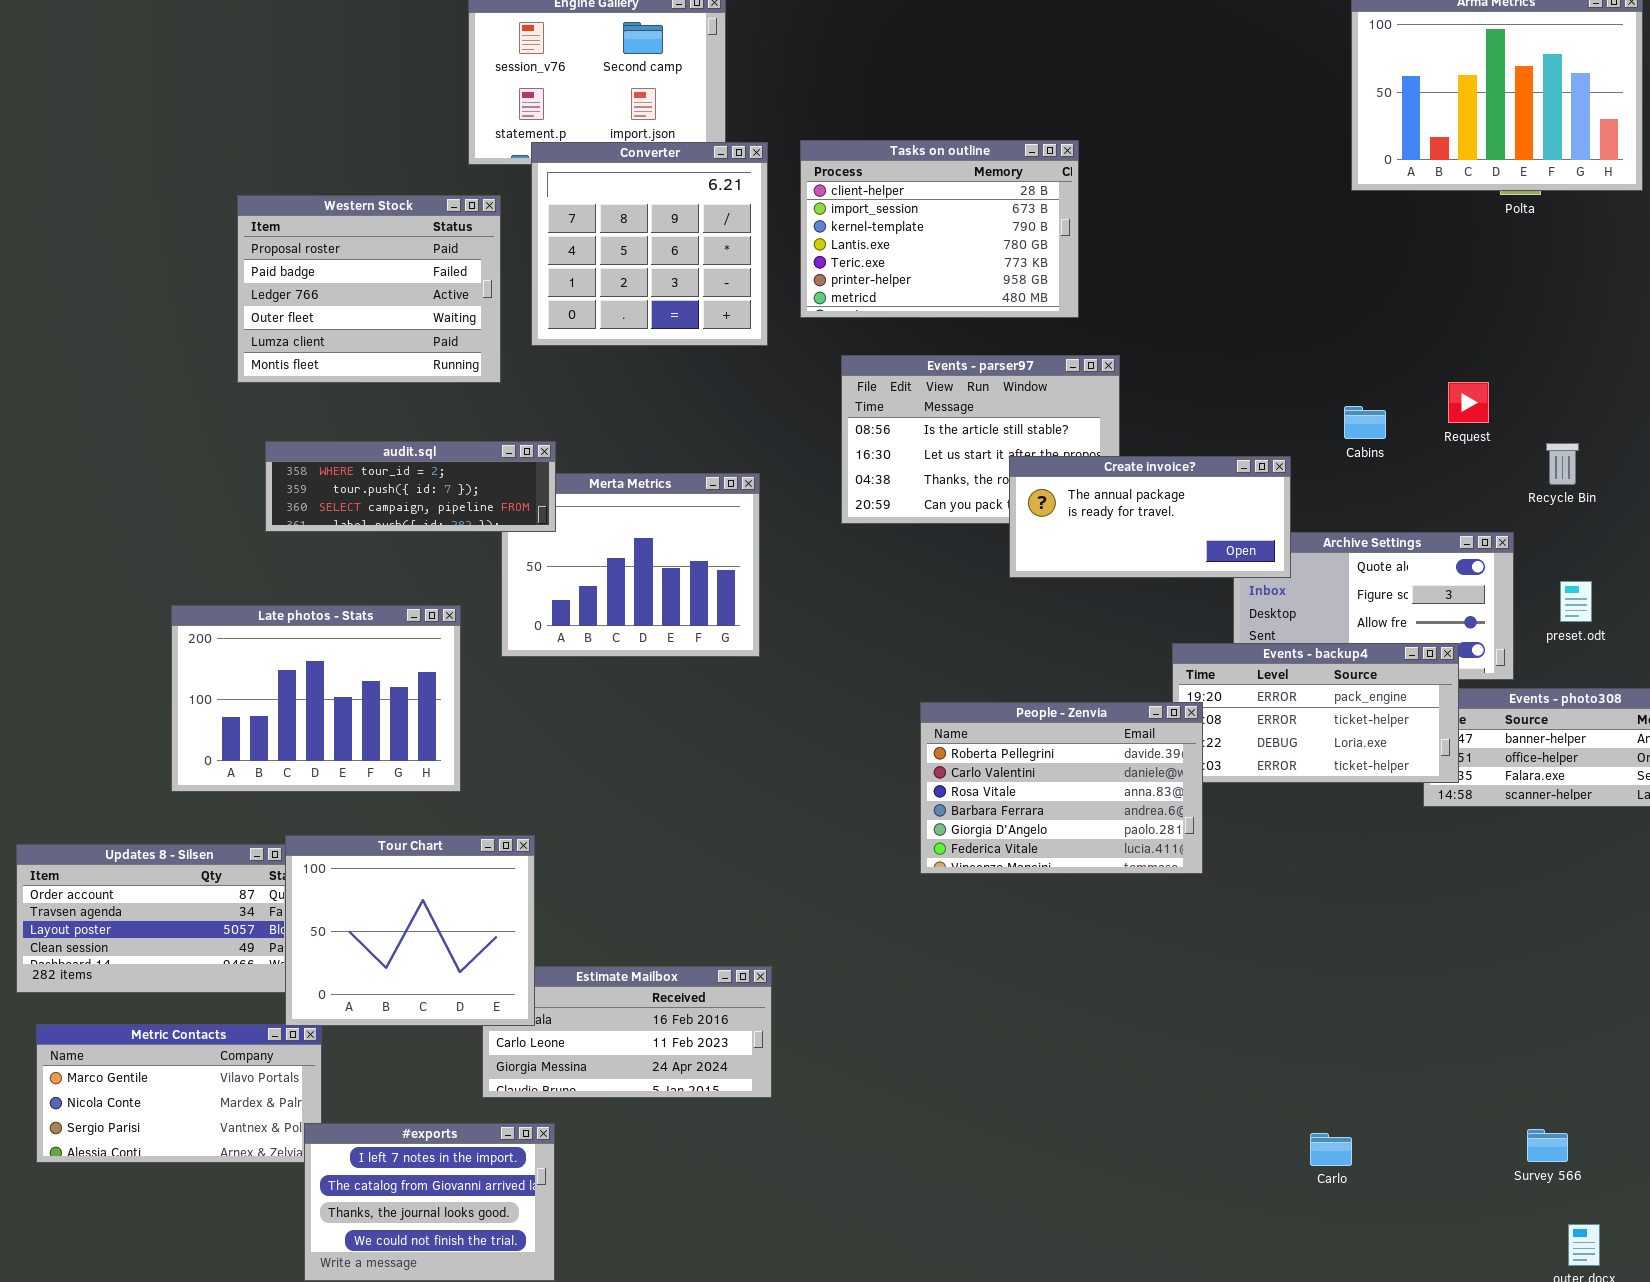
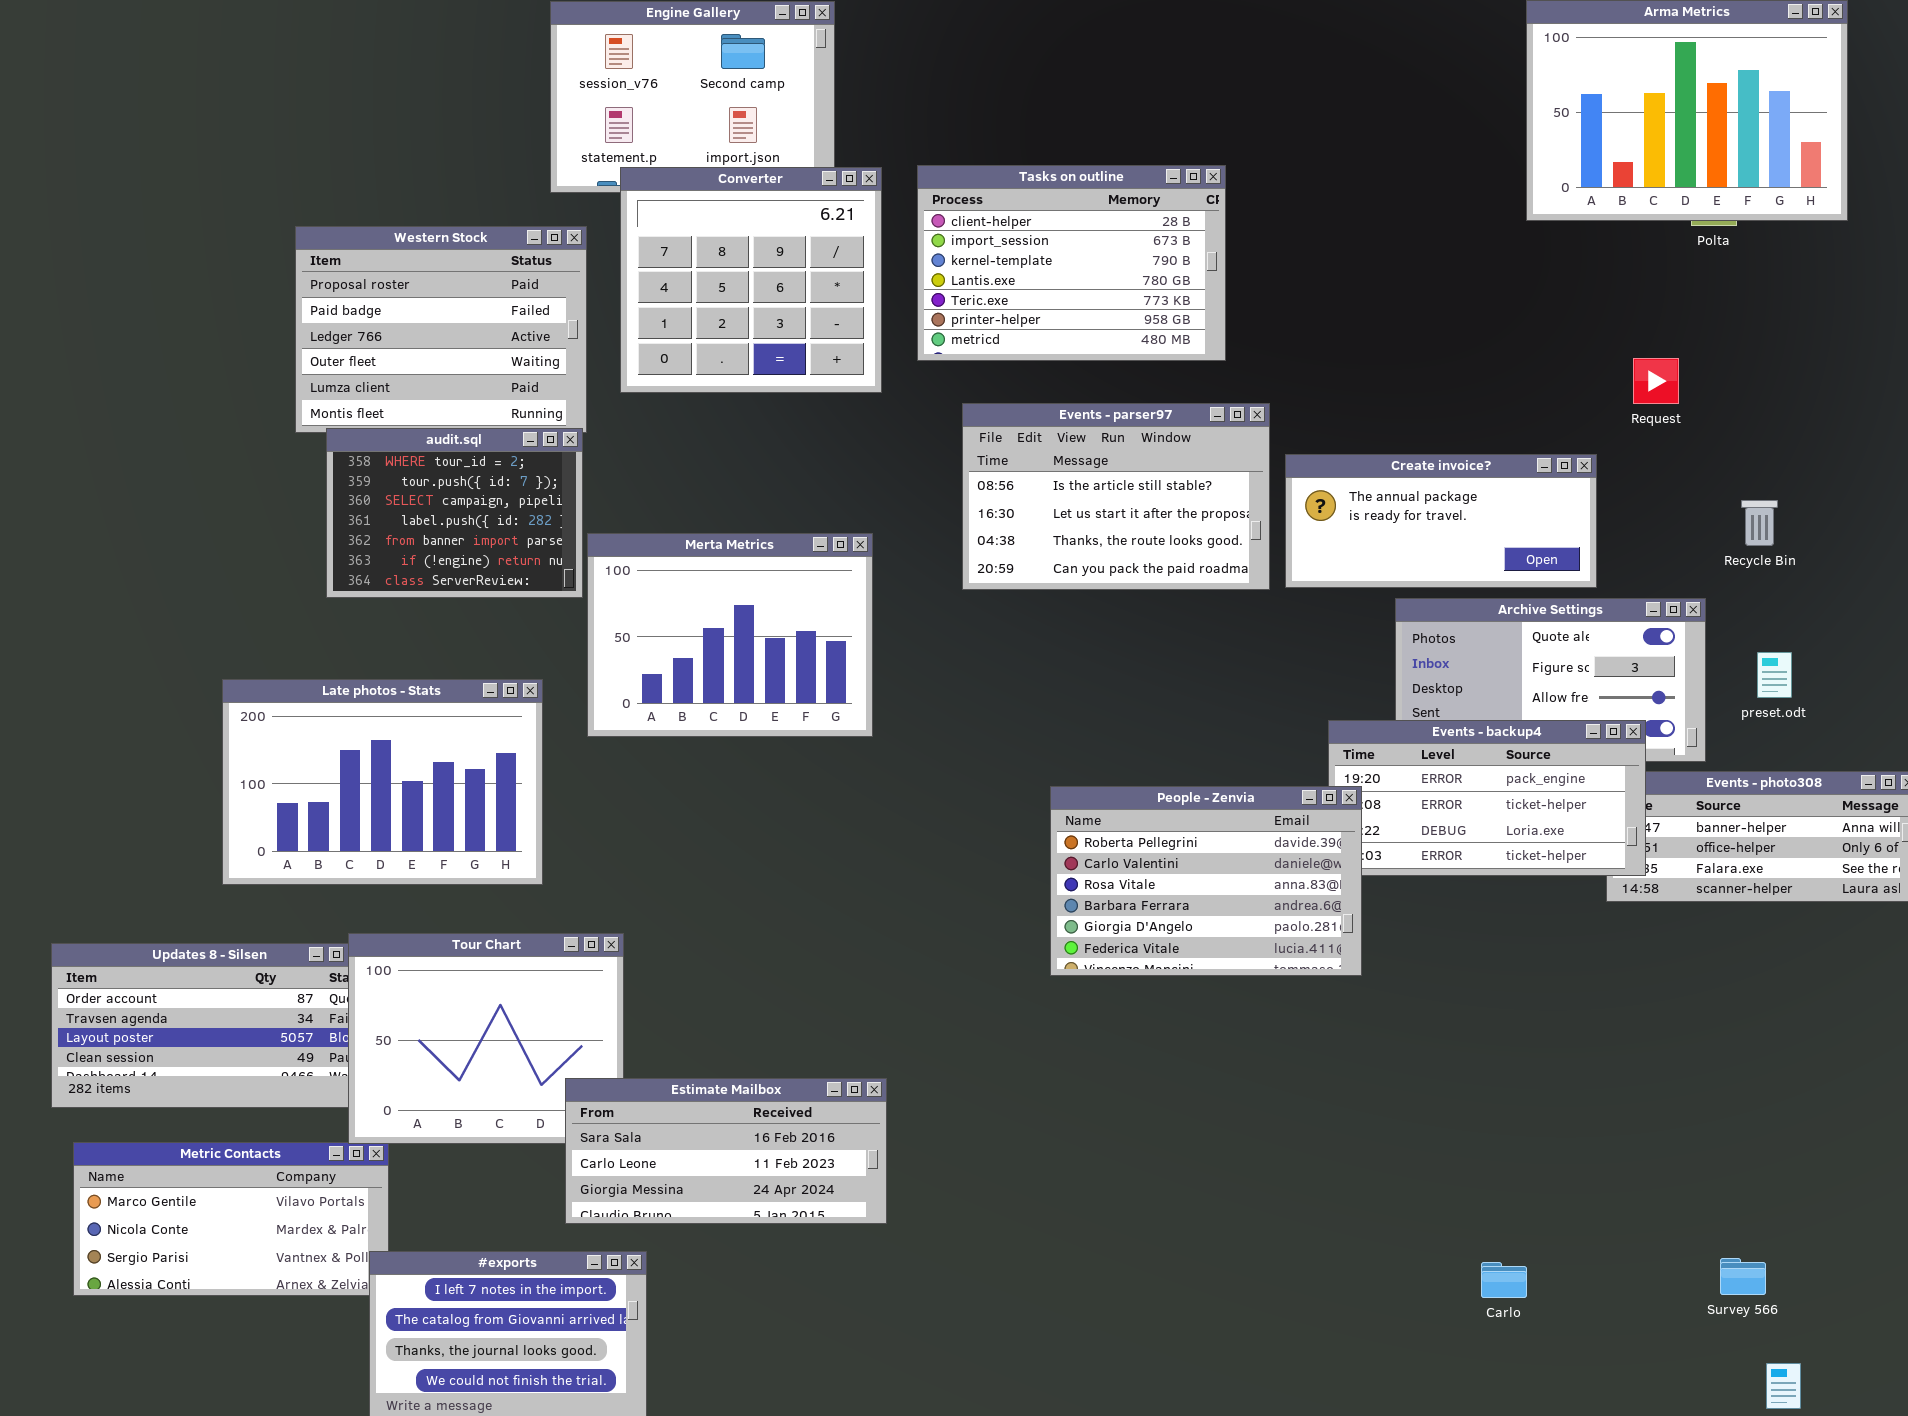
Request: [1448,382,1489,423] -> [1633,358,1679,404], moved
audit.sql: [265,441,556,532] -> [326,428,583,598], resized
Create invoice?: [1009,456,1291,578] -> [1285,454,1597,588], moved
Estimate Mailbox: [482,966,772,1098] -> [565,1078,887,1224], raised

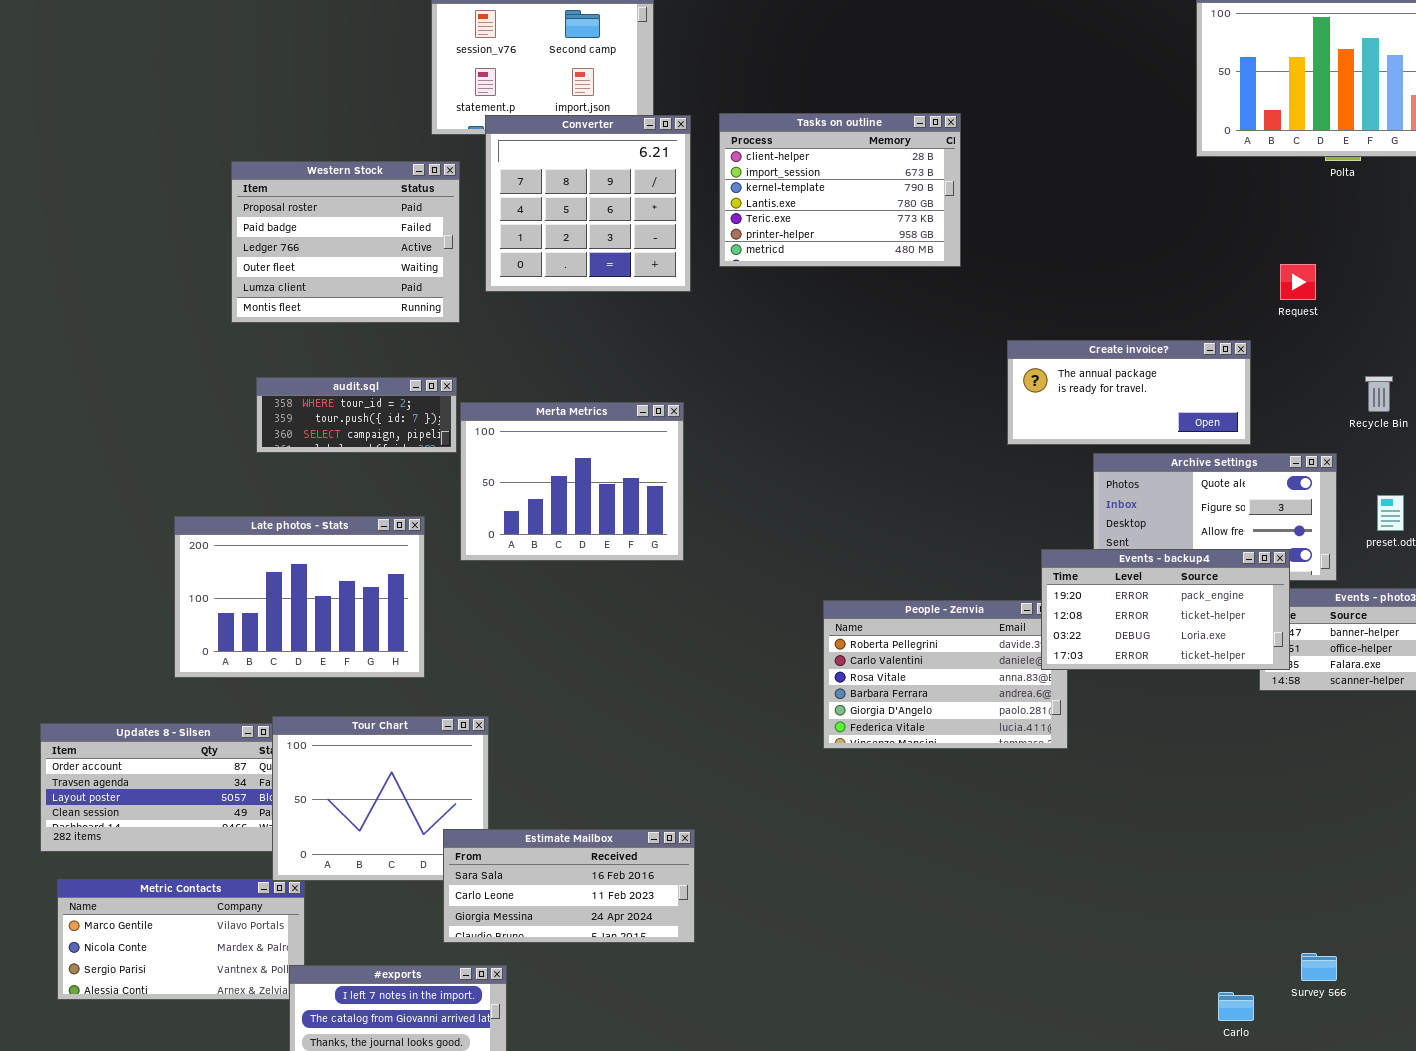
Events - parser97: [962,403,1270,590] -> none, closed
audit.sql: [326,428,583,598] -> [256,377,457,453], resized
Events - backup4: [1328,720,1646,876] -> [1041,549,1290,670], raised
Survey 566: [1720,1258,1766,1295] -> [1301,953,1337,981], moved
Carlo: [1481,1262,1527,1298] -> [1218,992,1254,1021], moved

